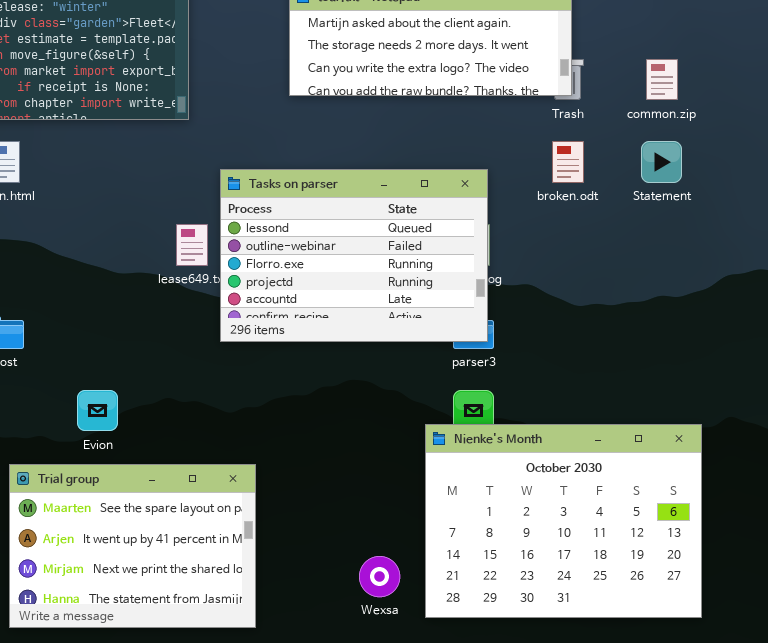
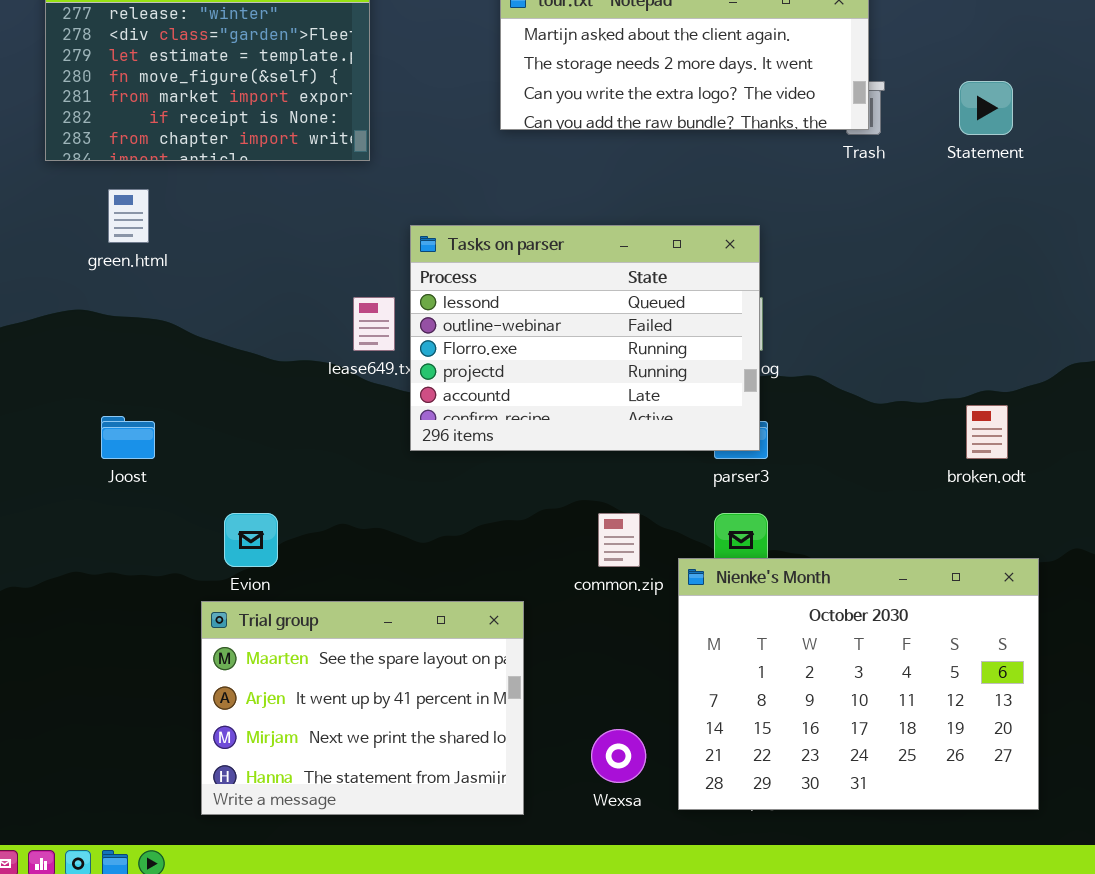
common.zip: [646,59,678,100] -> [598,513,640,567], moved
broken.odt: [552,141,584,183] -> [966,405,1008,459], moved
Statement: [641,141,682,183] -> [959,81,1013,135], moved
Trial group: [9,464,256,628] -> [201,601,524,815], moved

